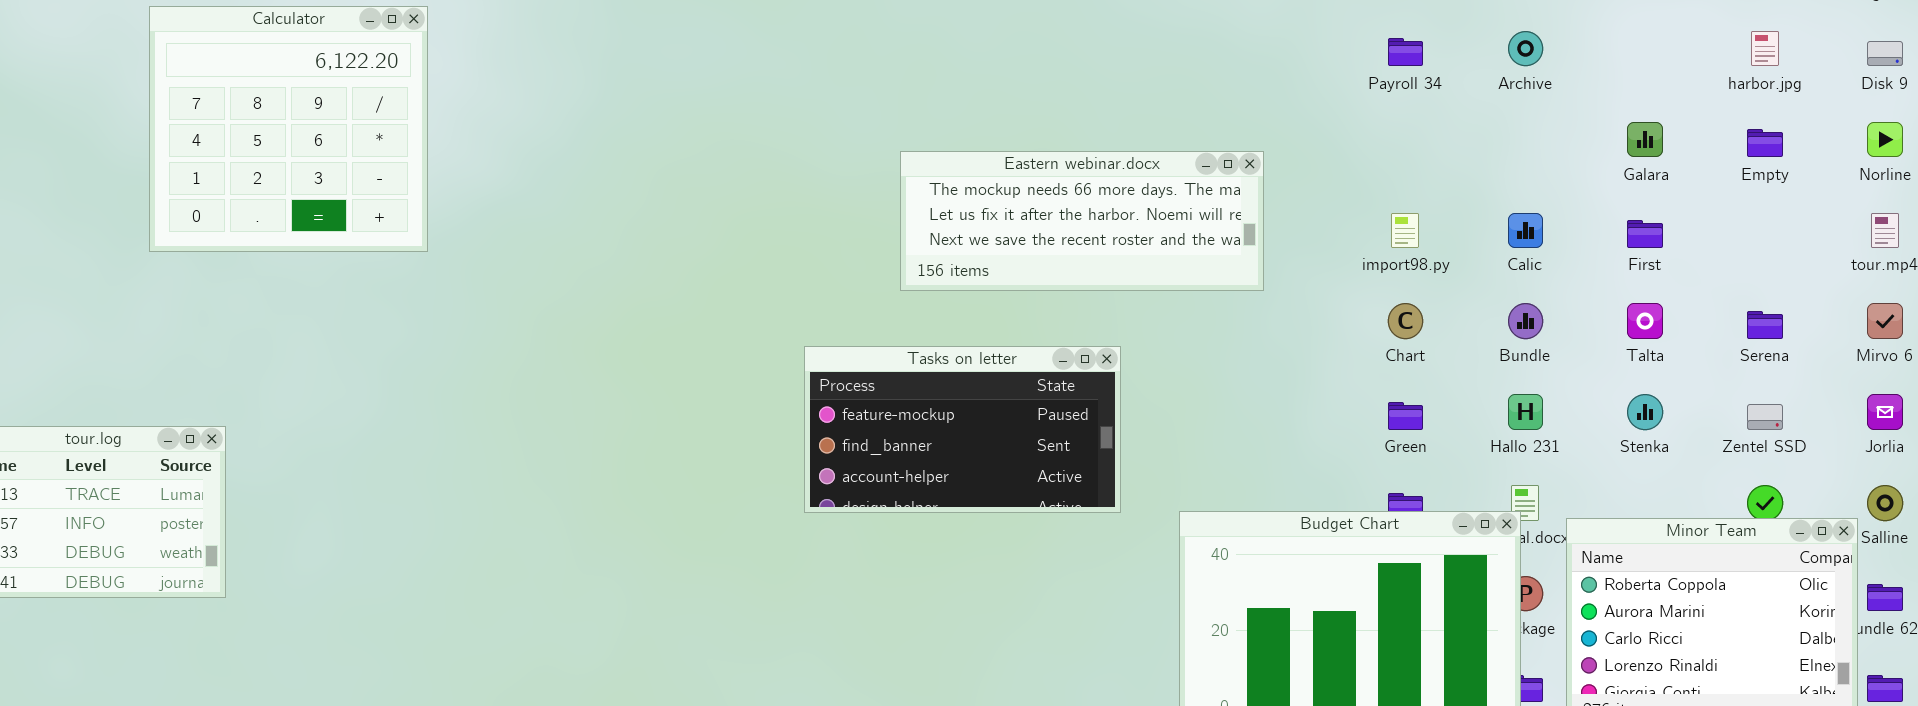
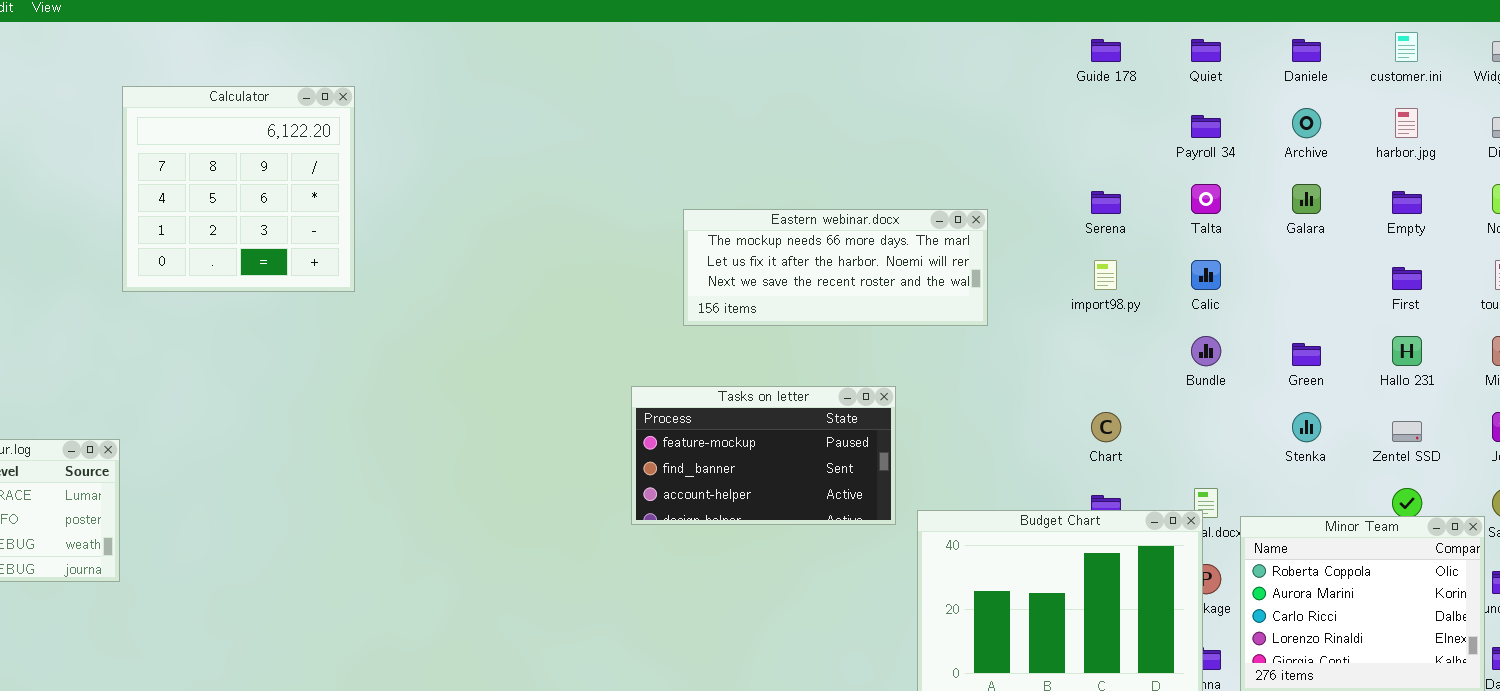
Calculator: [149,6,428,252] -> [122,86,355,292], moved
Archive: [1508,31,1543,66] -> [1292,108,1321,138], moved
Payroll 34: [1388,38,1423,66] -> [1191,115,1221,138], moved
First: [1627,220,1663,248] -> [1392,267,1422,290], moved
Chart: [1388,303,1423,339] -> [1091,412,1121,442], moved
Talta: [1627,303,1663,339] -> [1191,184,1221,214], moved
Serena: [1747,311,1783,339] -> [1091,191,1121,214], moved
Tasks on letter: [804,346,1121,513] -> [631,386,896,525], moved
Hallo 231: [1508,394,1543,430] -> [1392,336,1422,366], moved
Green: [1388,402,1423,430] -> [1292,343,1321,366], moved

